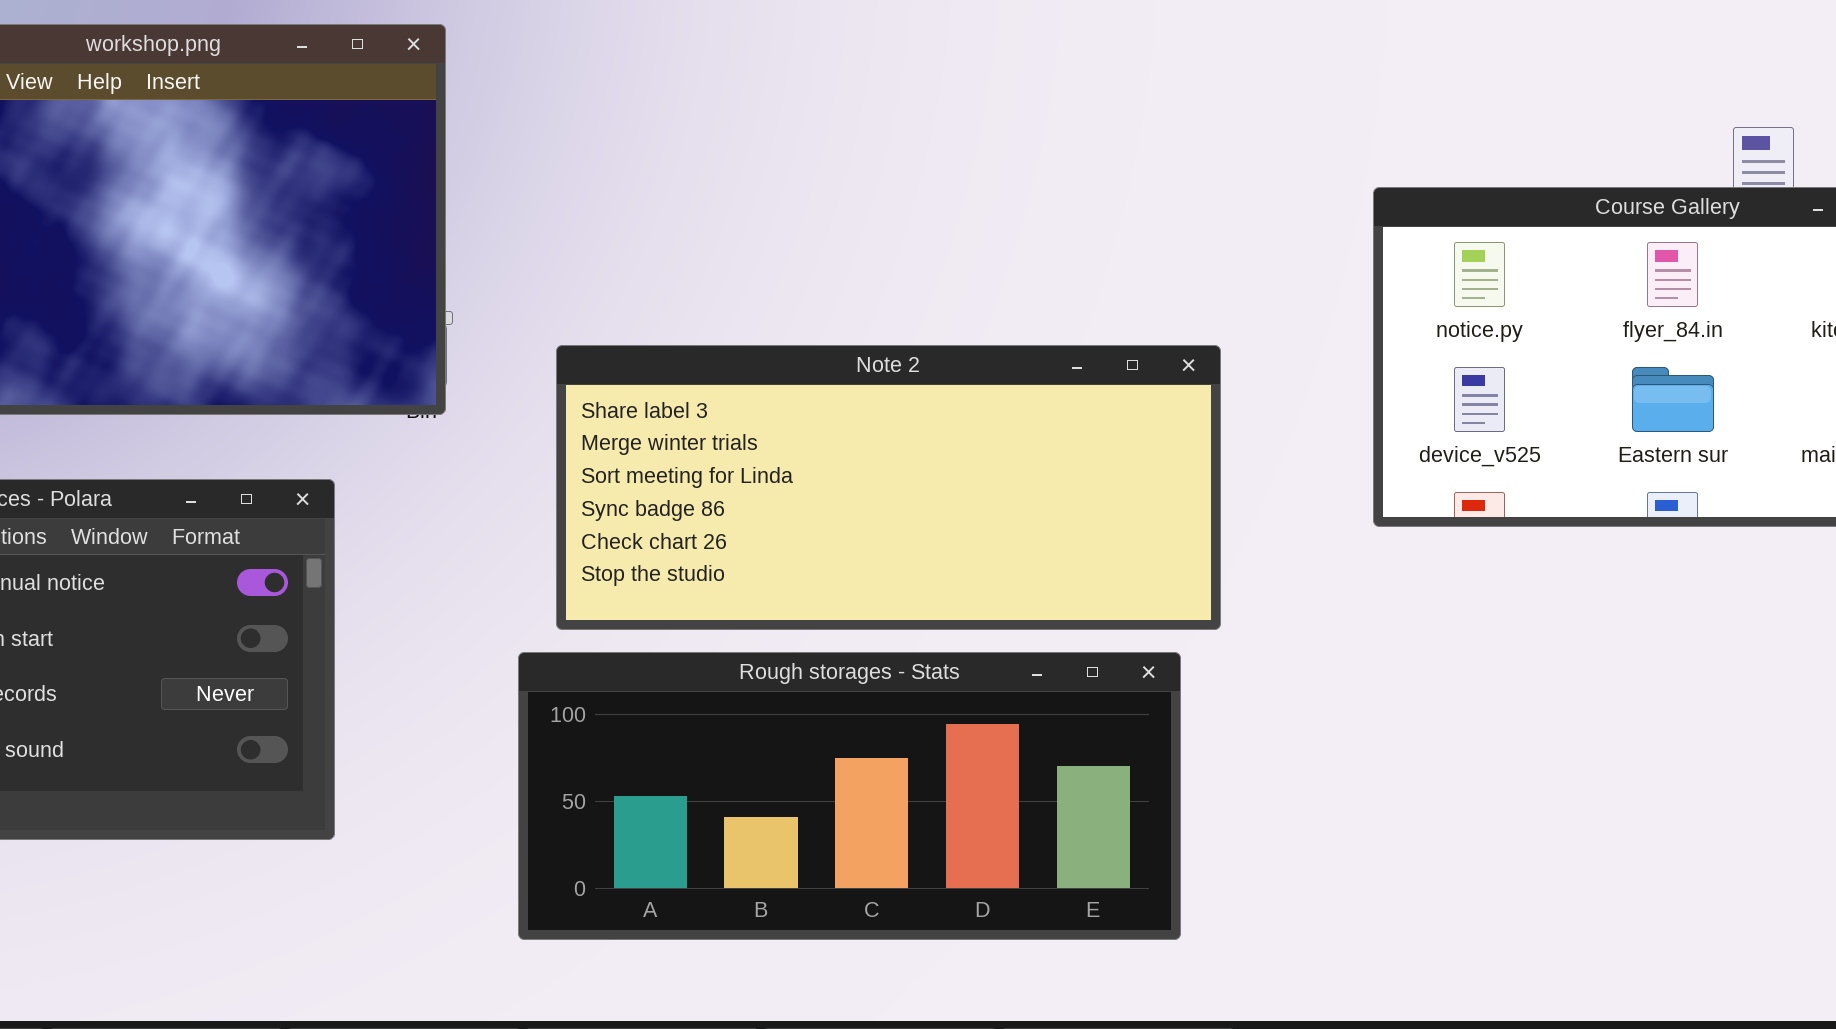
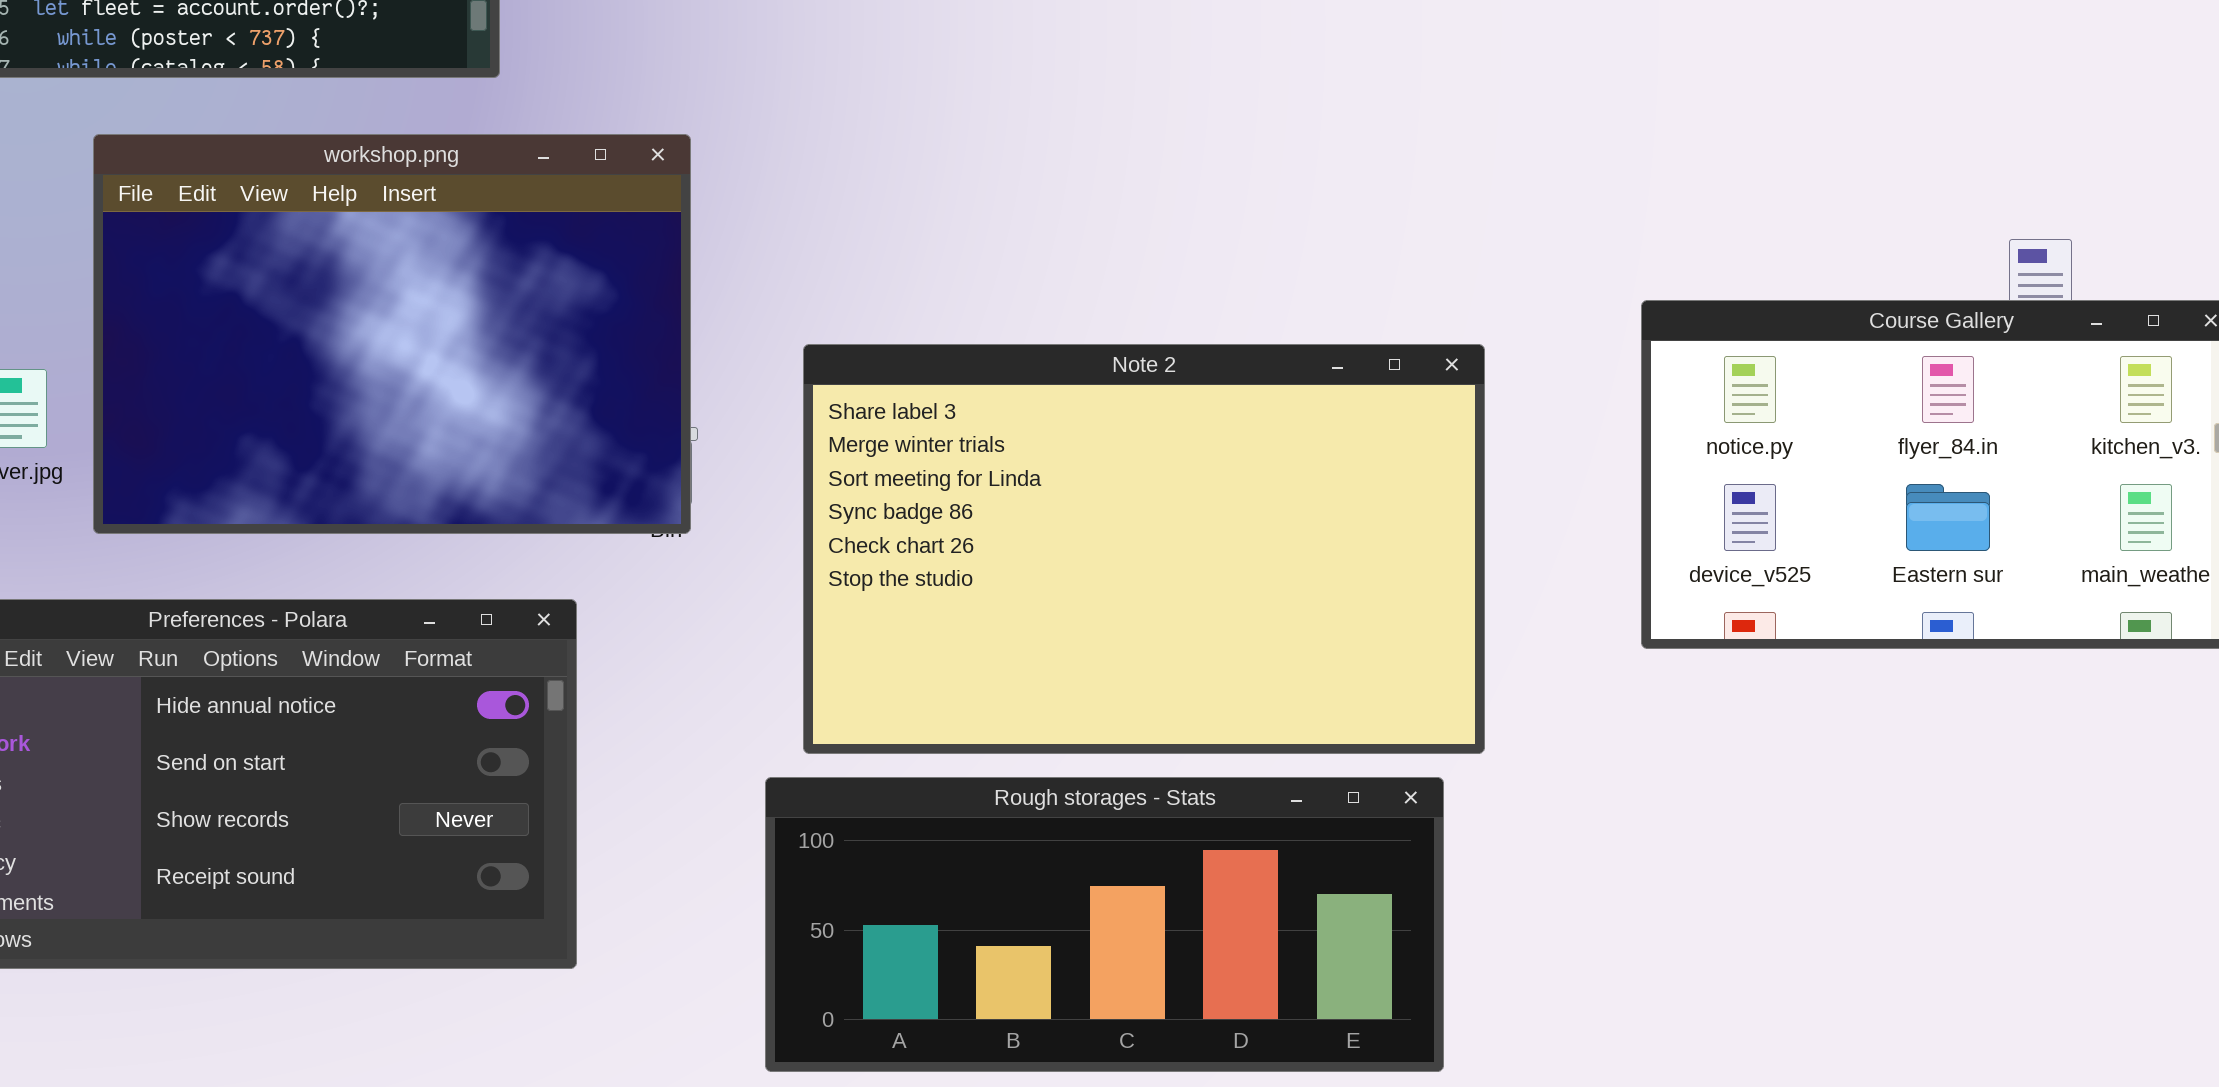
Note 2: [556,345,1221,630] -> [803,344,1485,754], resized

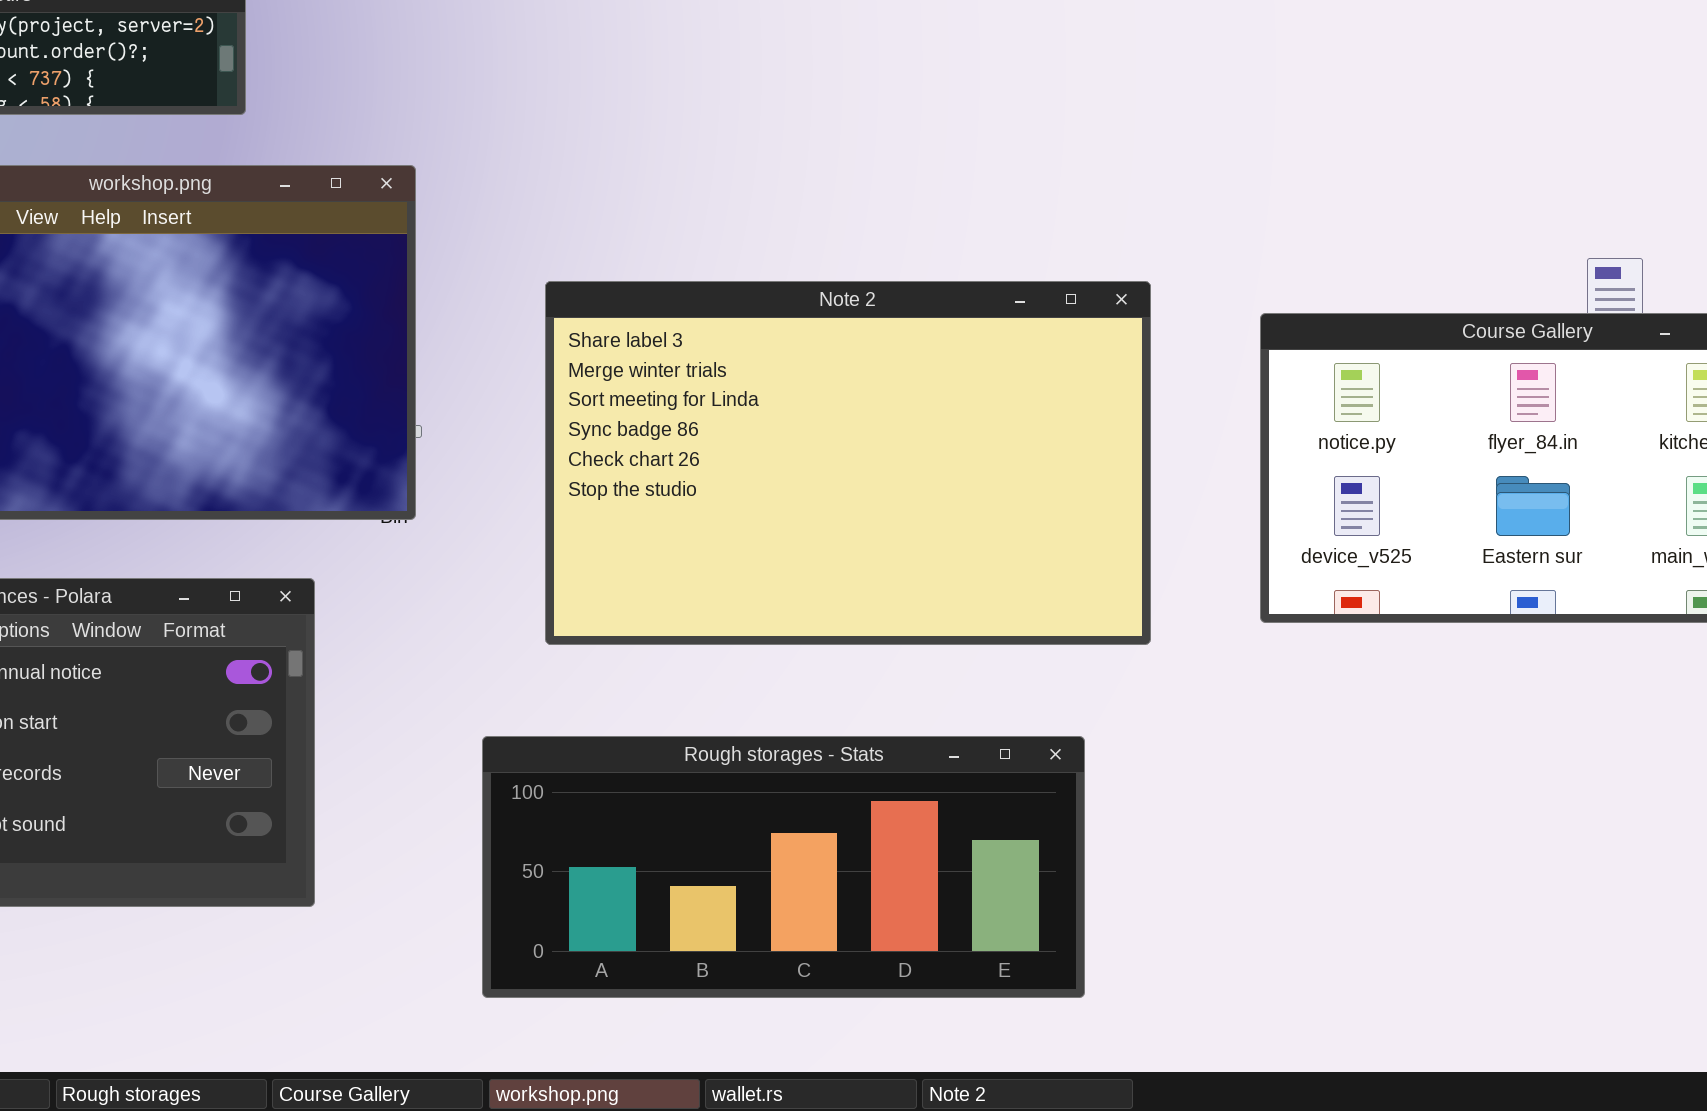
Note 2: [803,344,1485,754] -> [545,281,1151,645], moved

